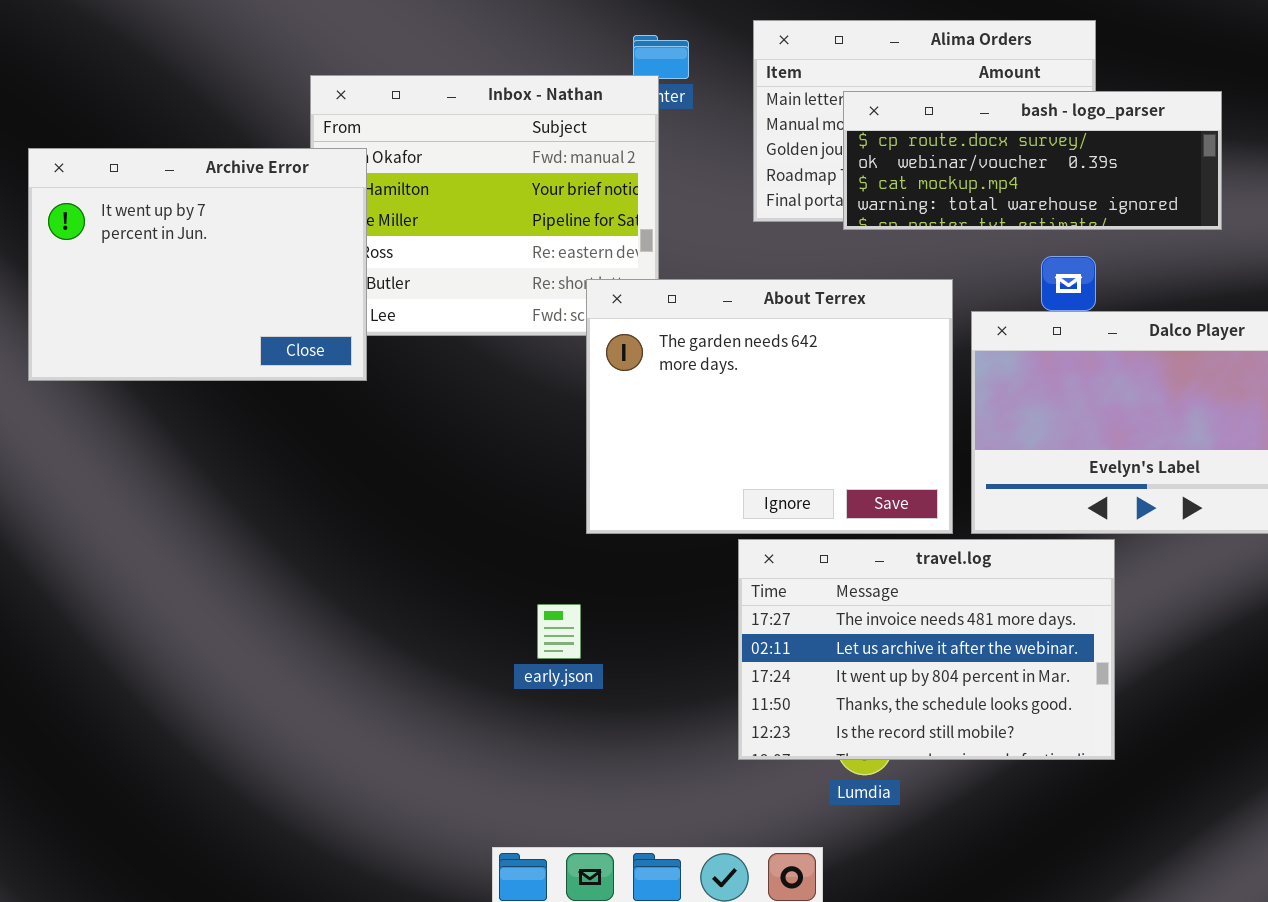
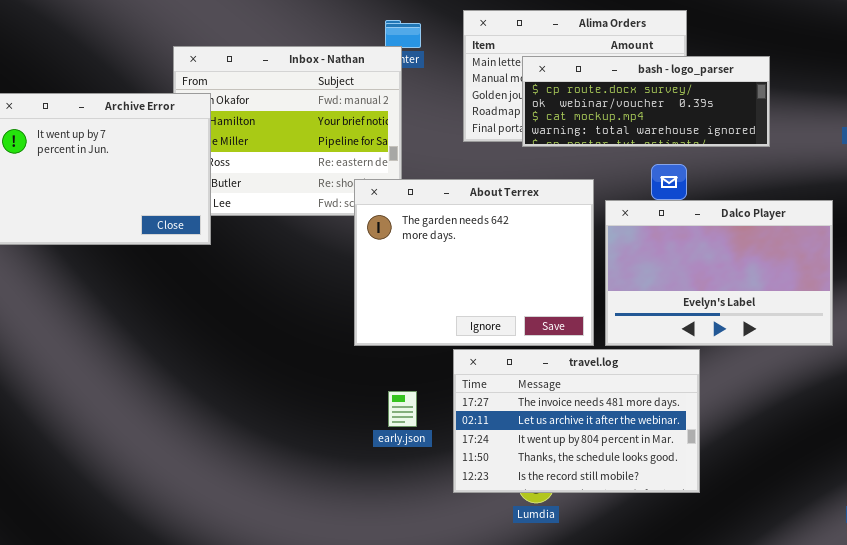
early.json: [537,604,581,659] -> [388,391,417,427], moved

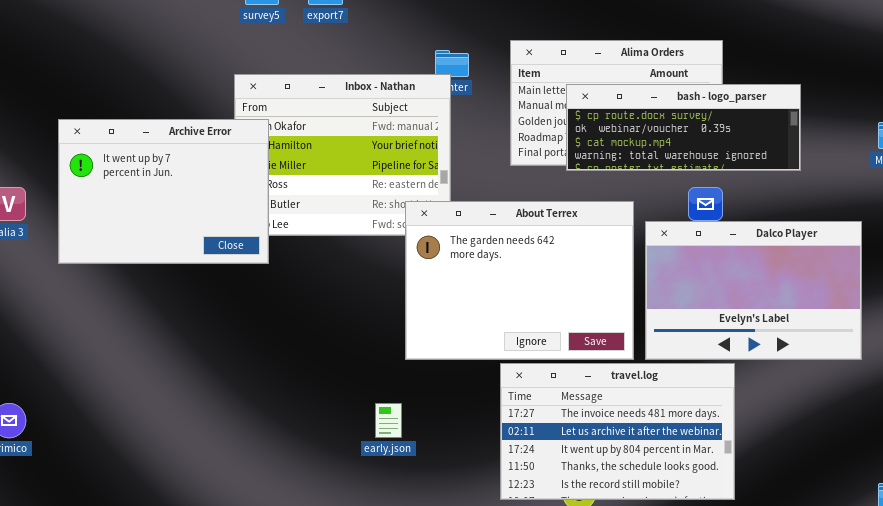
early.json: [388,391,417,427] -> [375,403,402,438], moved

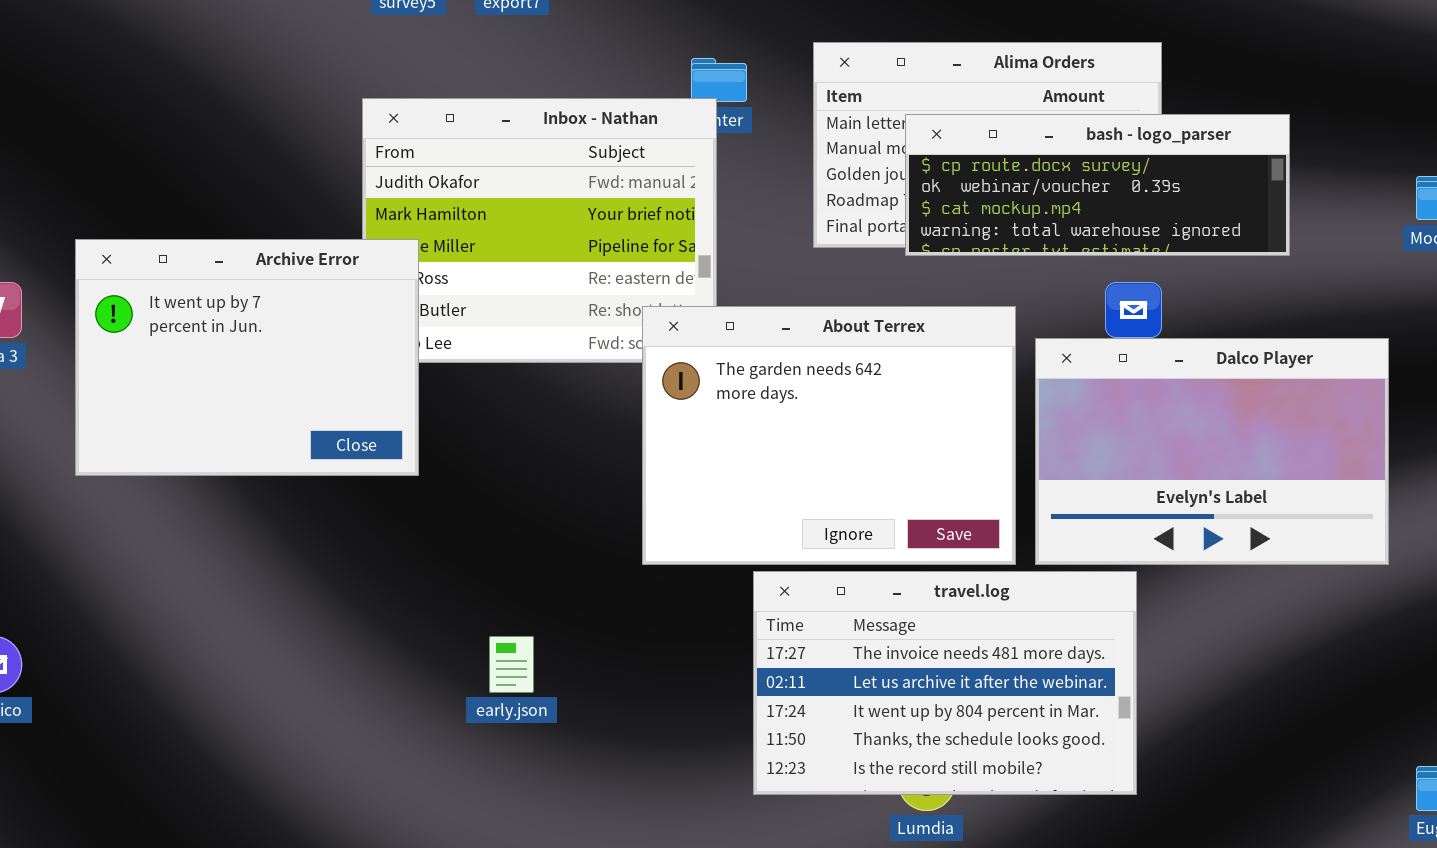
Archive Error: [58,119,269,264] -> [75,239,419,476], moved
travel.log: [500,363,735,500] -> [753,571,1137,795], moved
early.json: [375,403,402,438] -> [489,636,534,693], moved

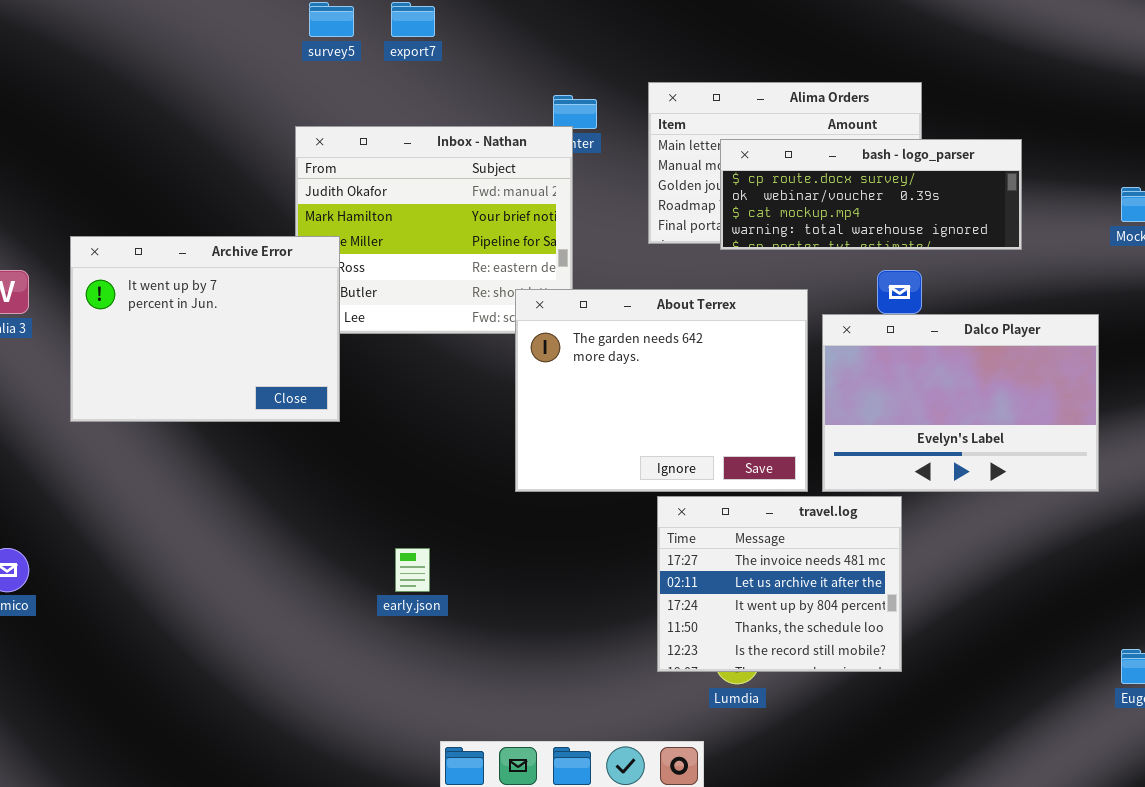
travel.log: [753,571,1137,795] -> [657,496,902,672], resized

